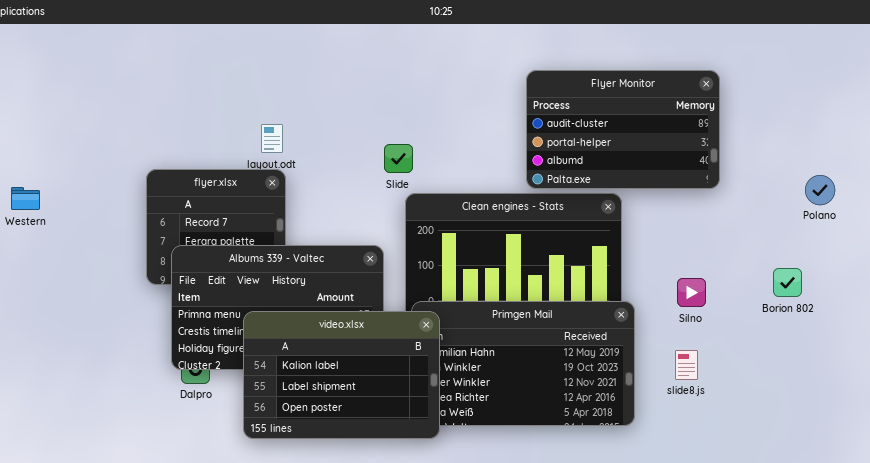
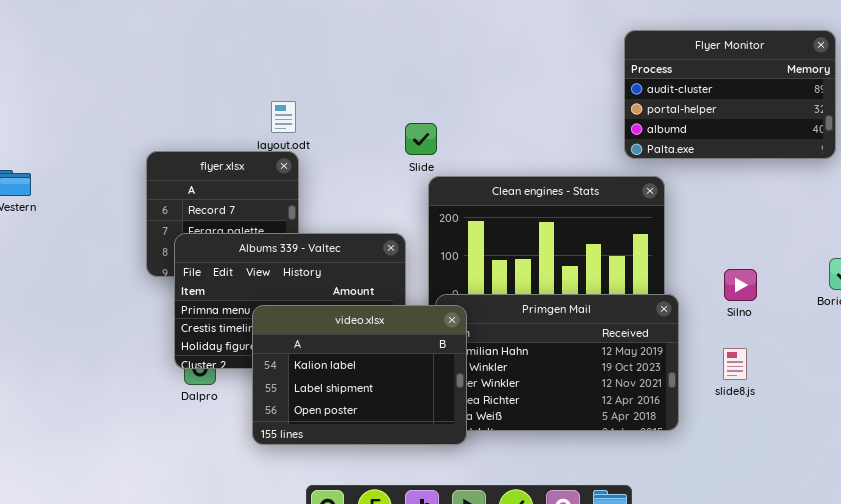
Flyer Monitor: [526,70,720,189] -> [624,30,836,159], moved

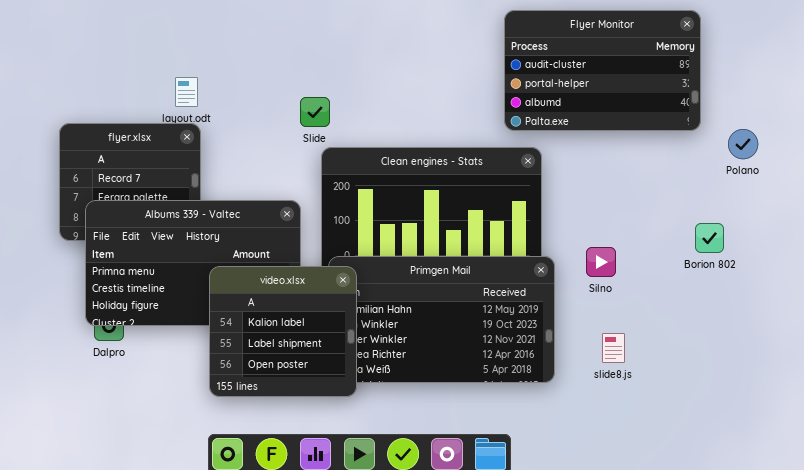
Silno: [724,269,757,301] -> [586,247,616,277], moved
video.xlsx: [252,305,467,445] -> [209,266,357,397], resized
slide8.js: [723,348,747,380] -> [602,333,625,363], moved

